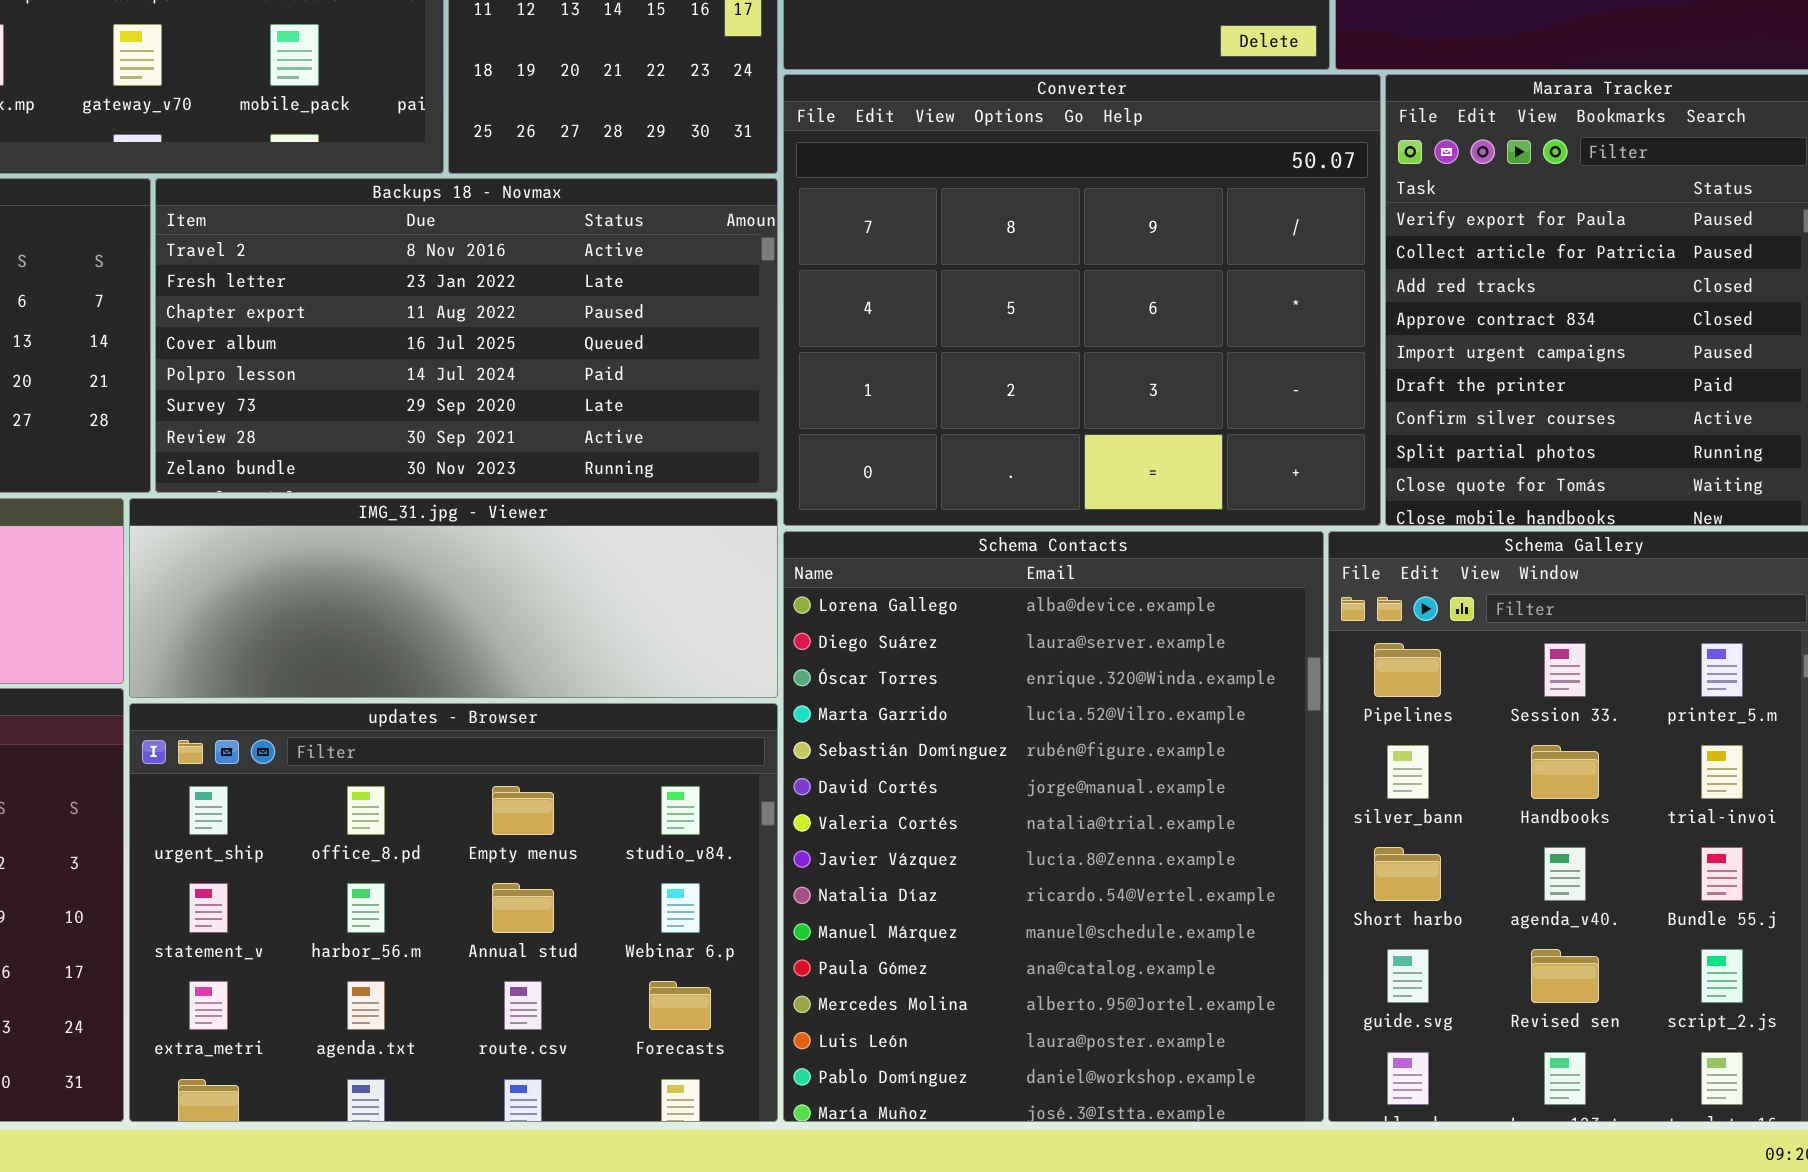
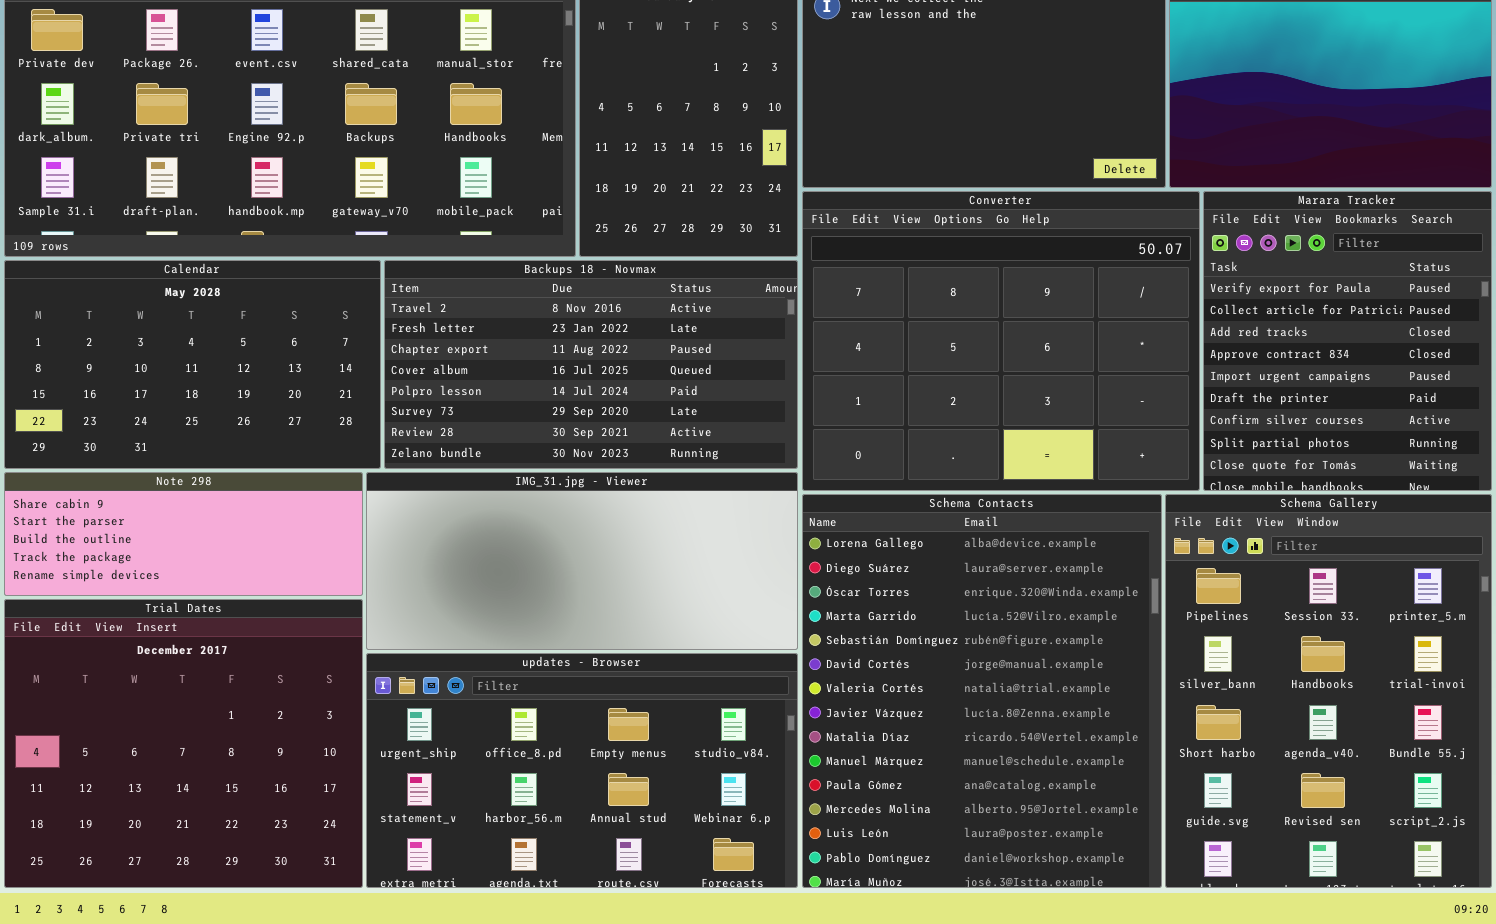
IMG_31.jpg - Viewer: [129,498,778,698] -> [366,472,798,650], resized
updates - Browser: [129,703,778,1122] -> [366,653,798,888], resized

